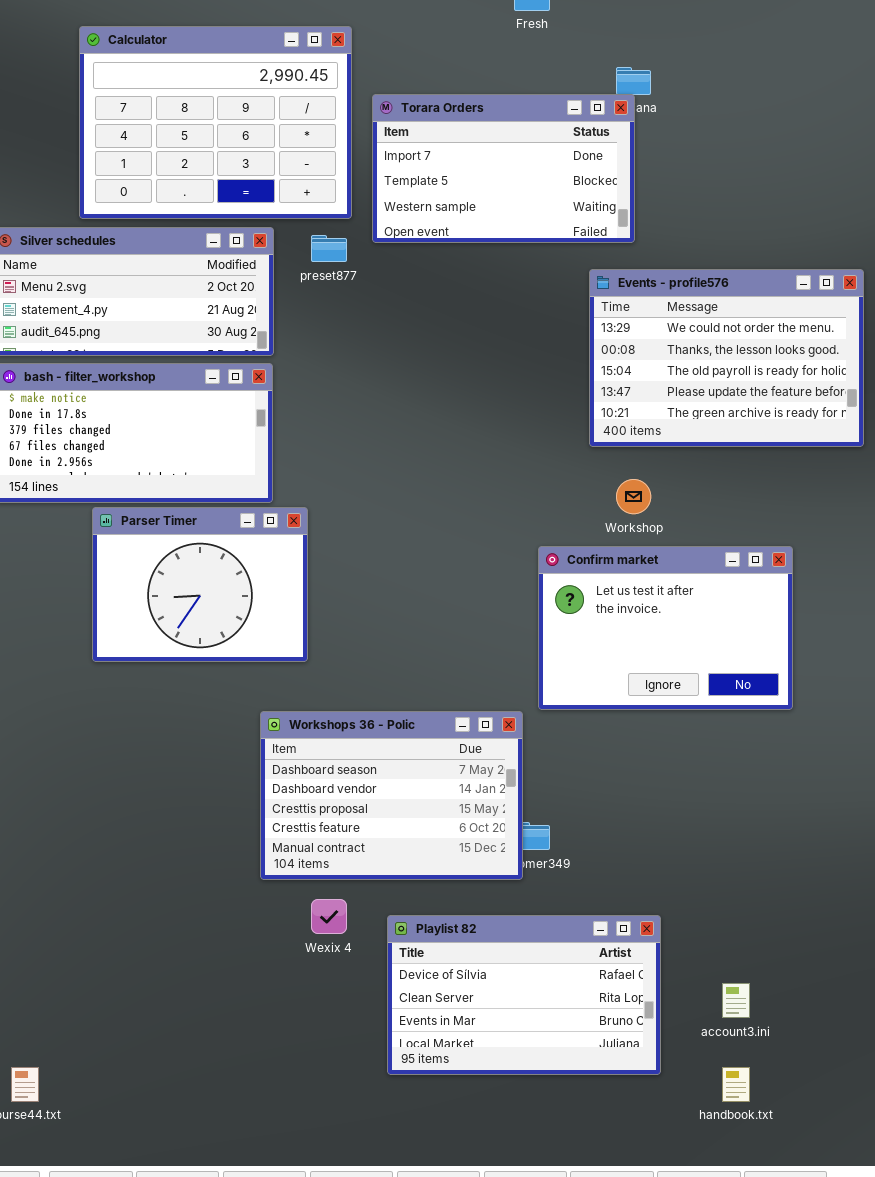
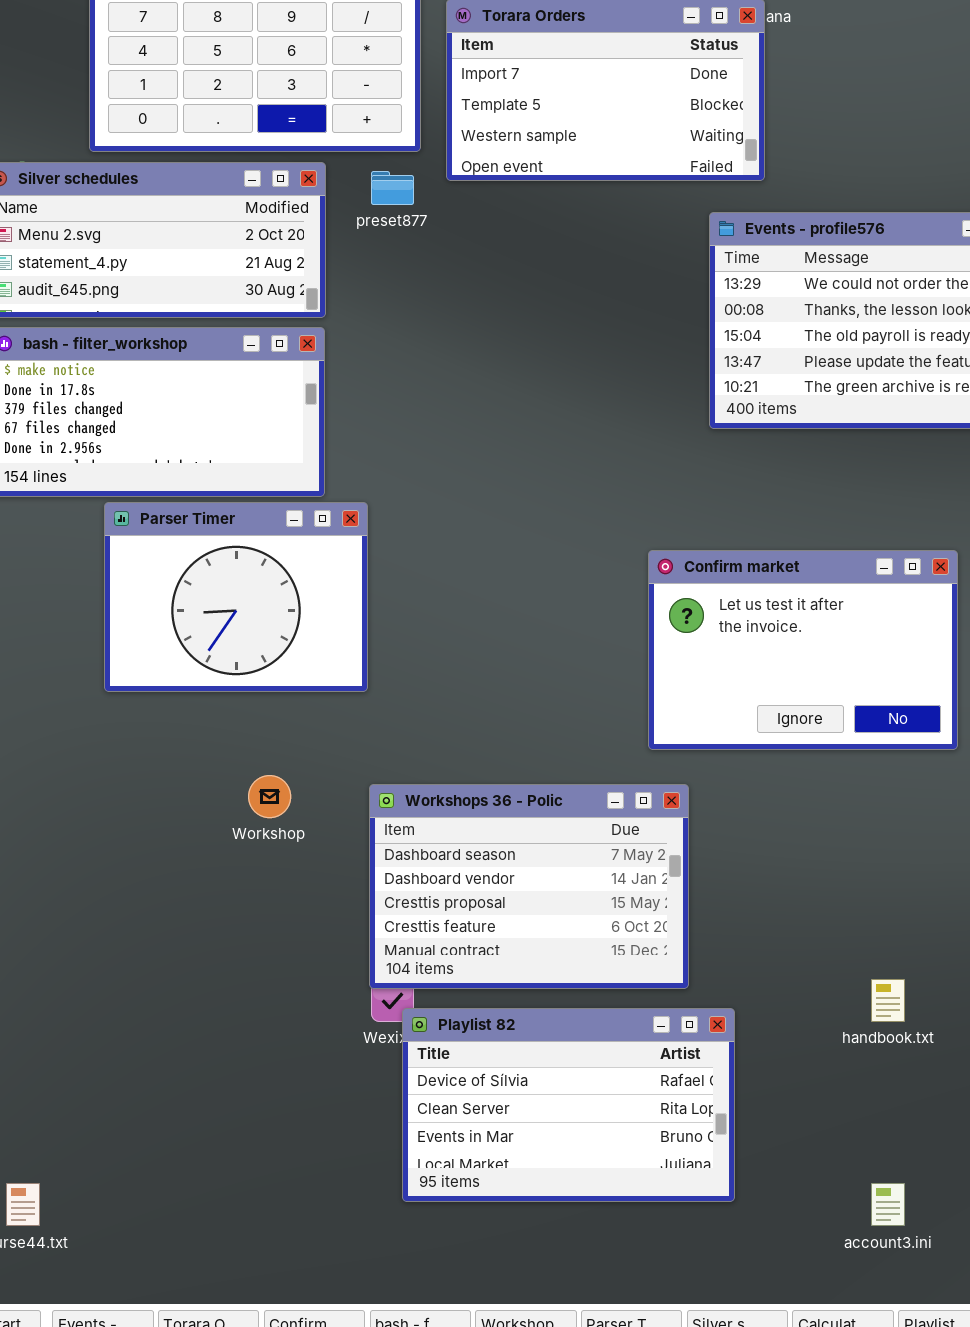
Workshop: [616,479,651,514] -> [248,775,291,818], moved
Workshops 36 - Polic: [260,711,523,880] -> [369,784,689,989], moved
Playlist 82: [387,915,661,1075] -> [402,1008,735,1202], moved
account3.ini: [722,983,750,1018] -> [871,1183,905,1226], moved
handbook.txt: [722,1067,750,1102] -> [871,979,905,1022], moved

